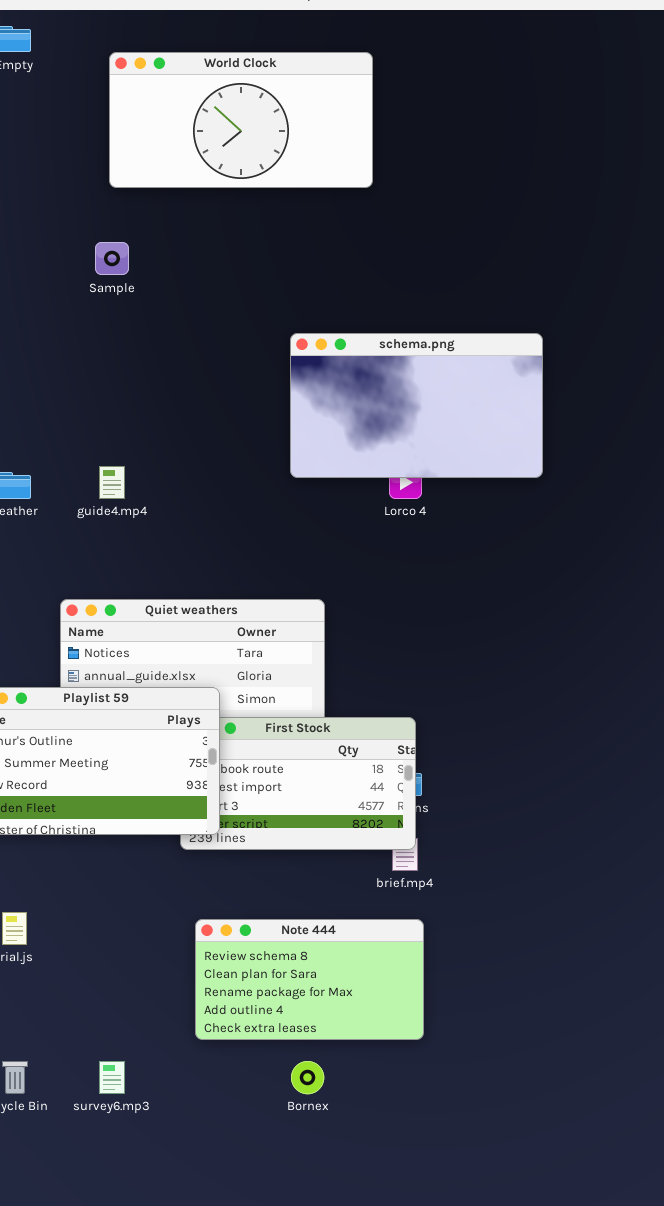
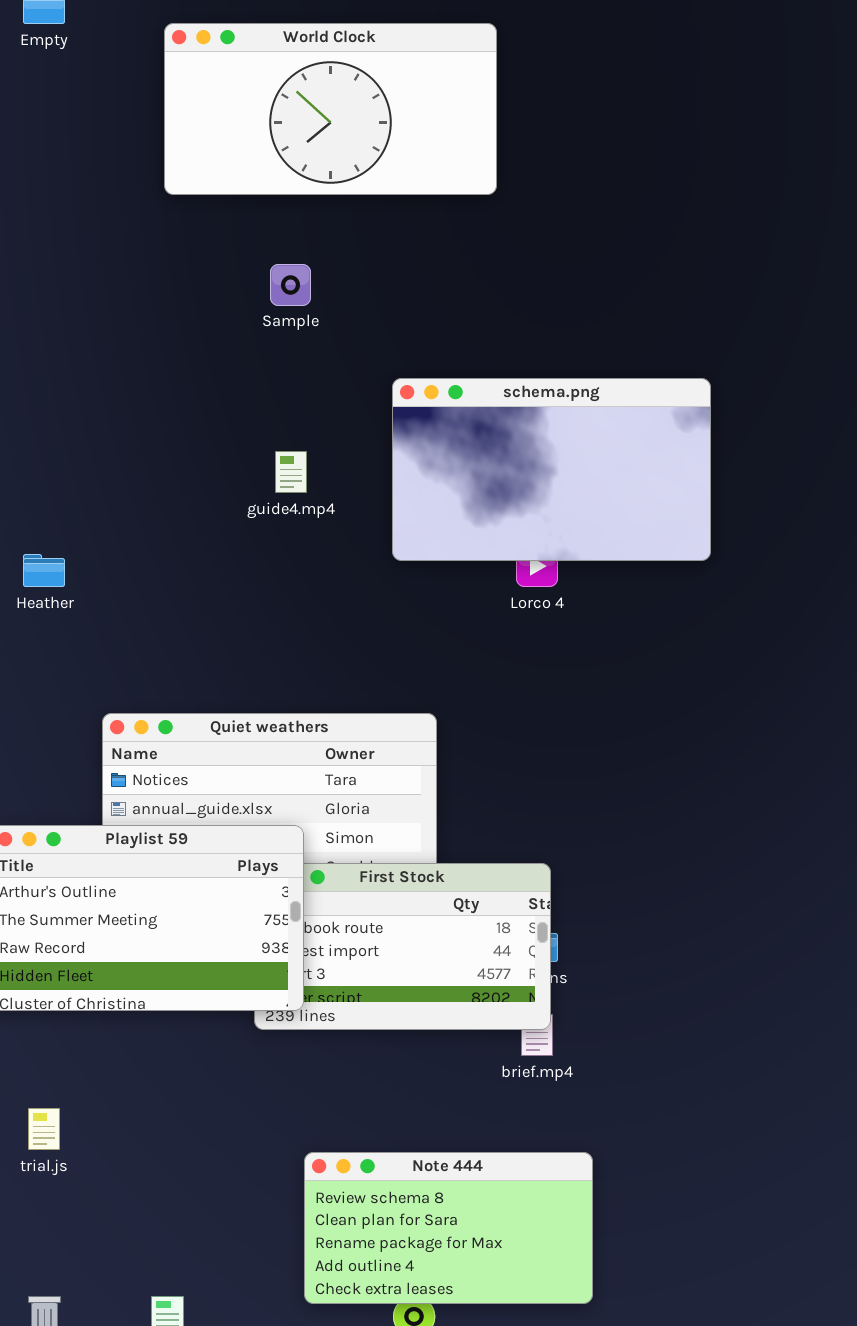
Sample: [95,242,129,275] -> [270,264,311,306], moved
guide4.mp4: [99,466,125,499] -> [275,451,307,493], moved
Note 444: [195,919,424,1040] -> [304,1152,593,1304], moved

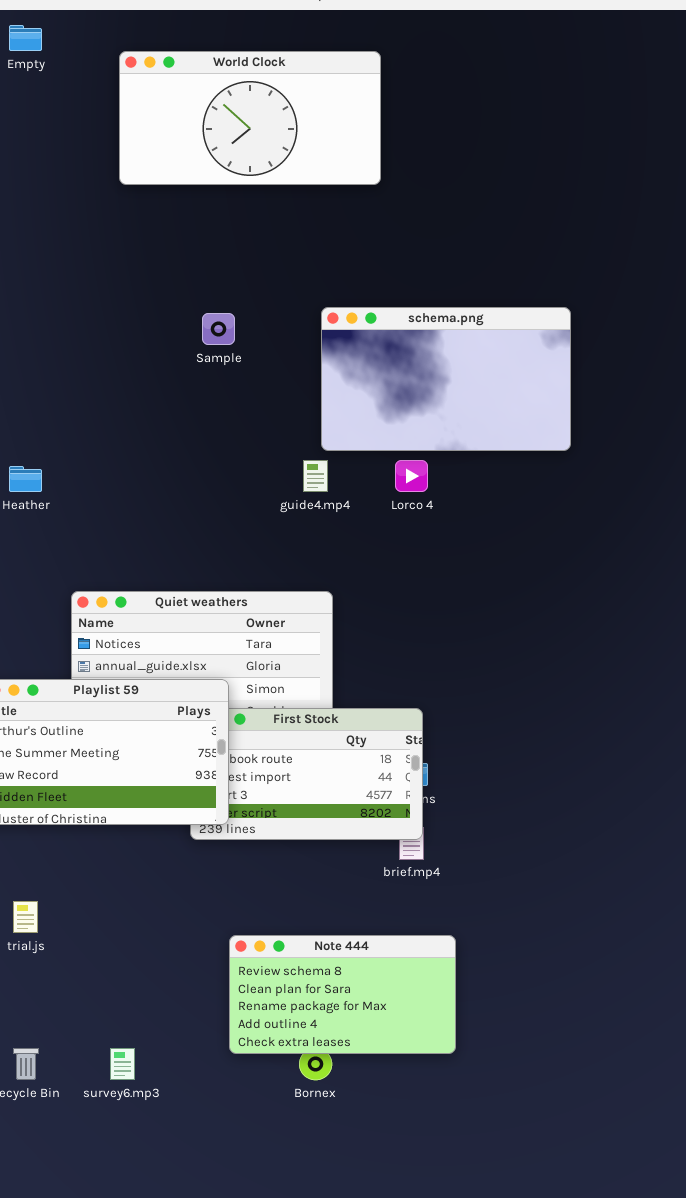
Sample: [270,264,311,306] -> [202,313,235,345], moved
schema.png: [392,378,711,561] -> [321,307,571,451], moved
guide4.mp4: [275,451,307,493] -> [303,460,328,492], moved

